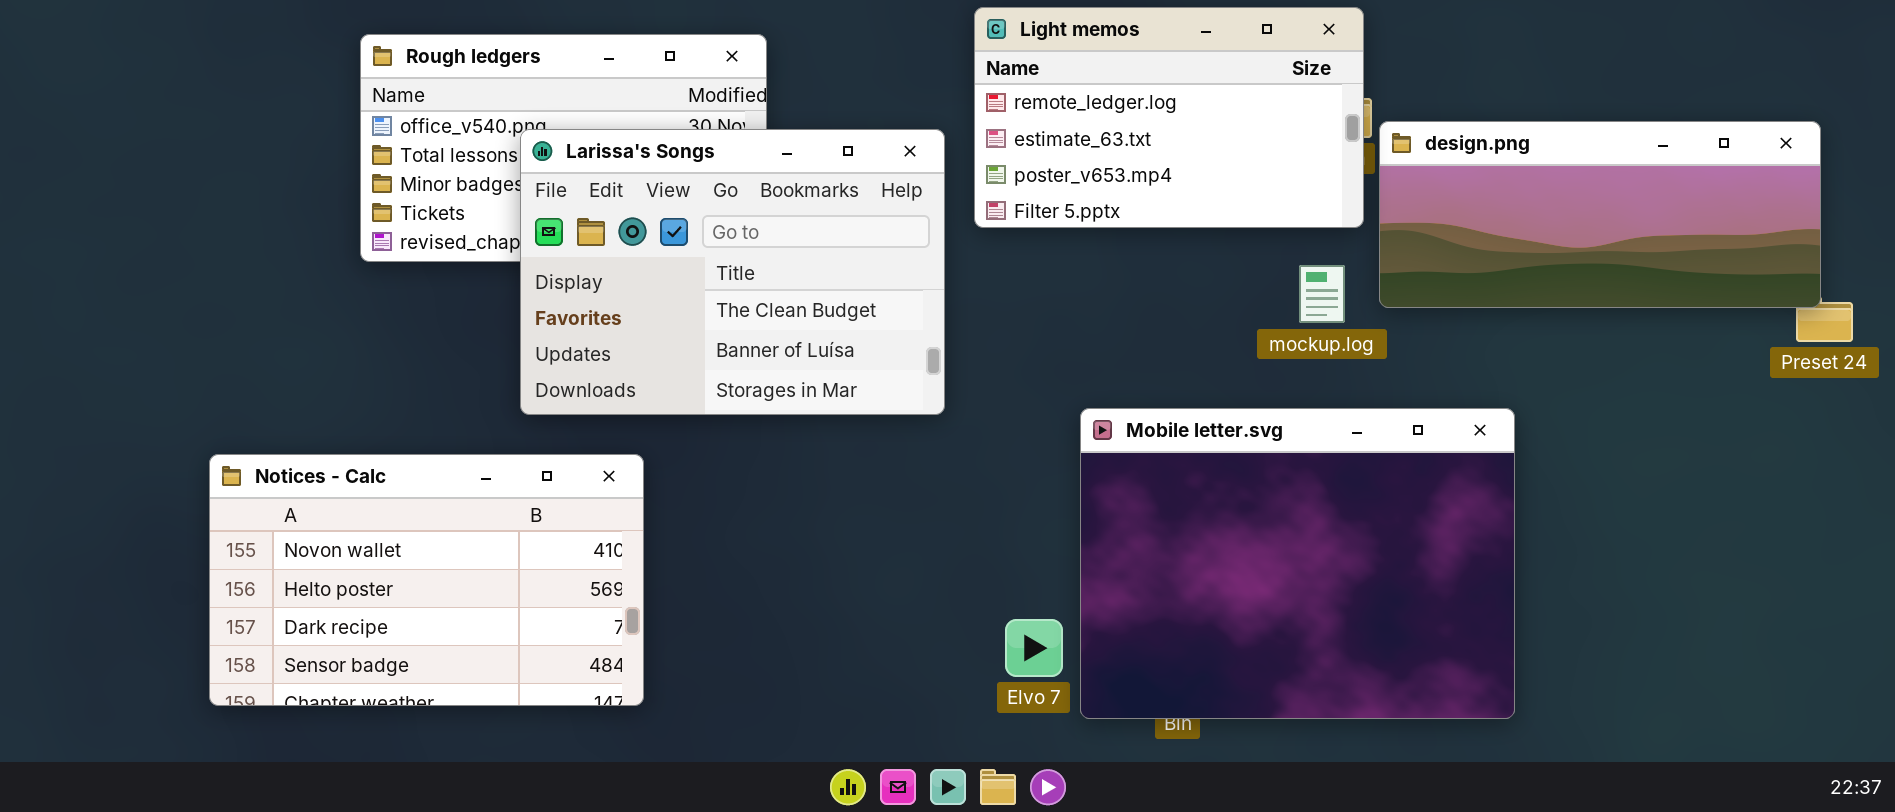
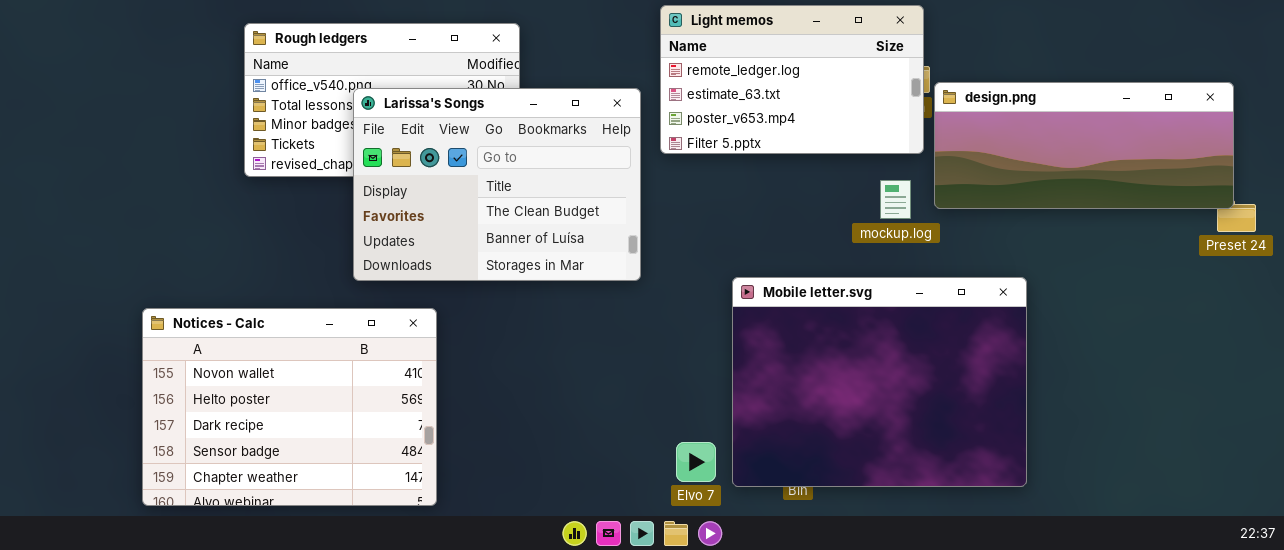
Notices - Calc: [209,454,644,706] -> [142,308,437,506], resized
Elvo 7: [1005,619,1063,677] -> [676,442,716,482], moved

